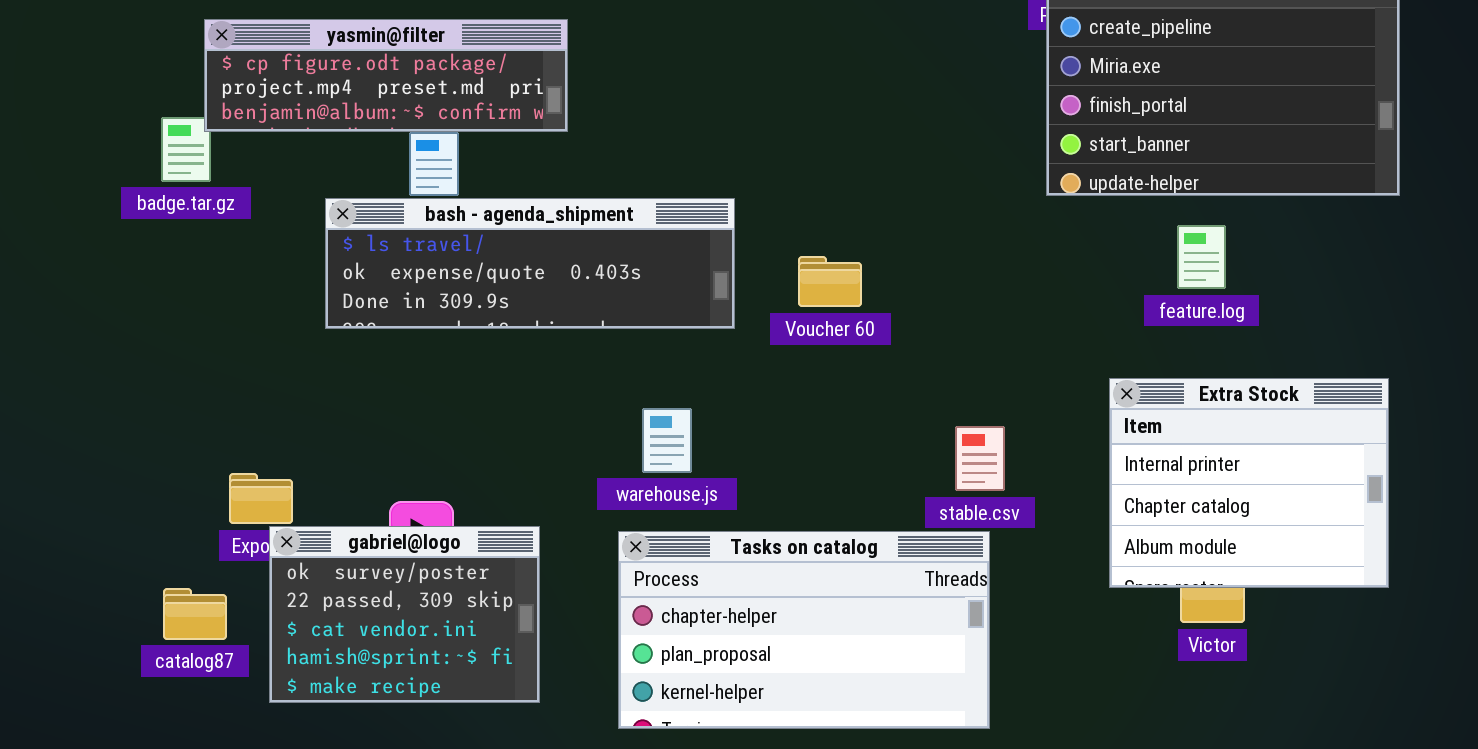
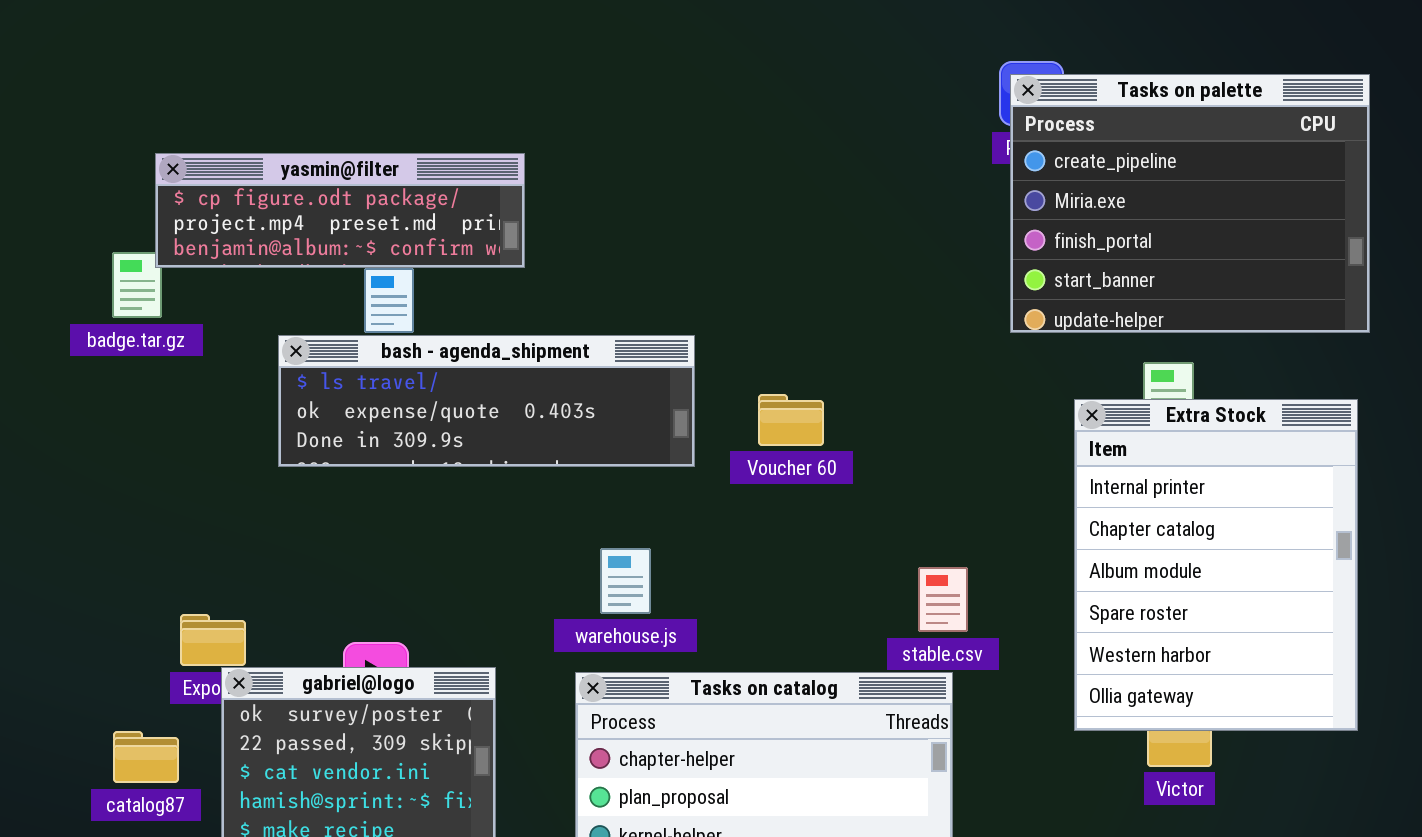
Extra Stock: [1109,378,1389,588] -> [1074,399,1358,731], resized

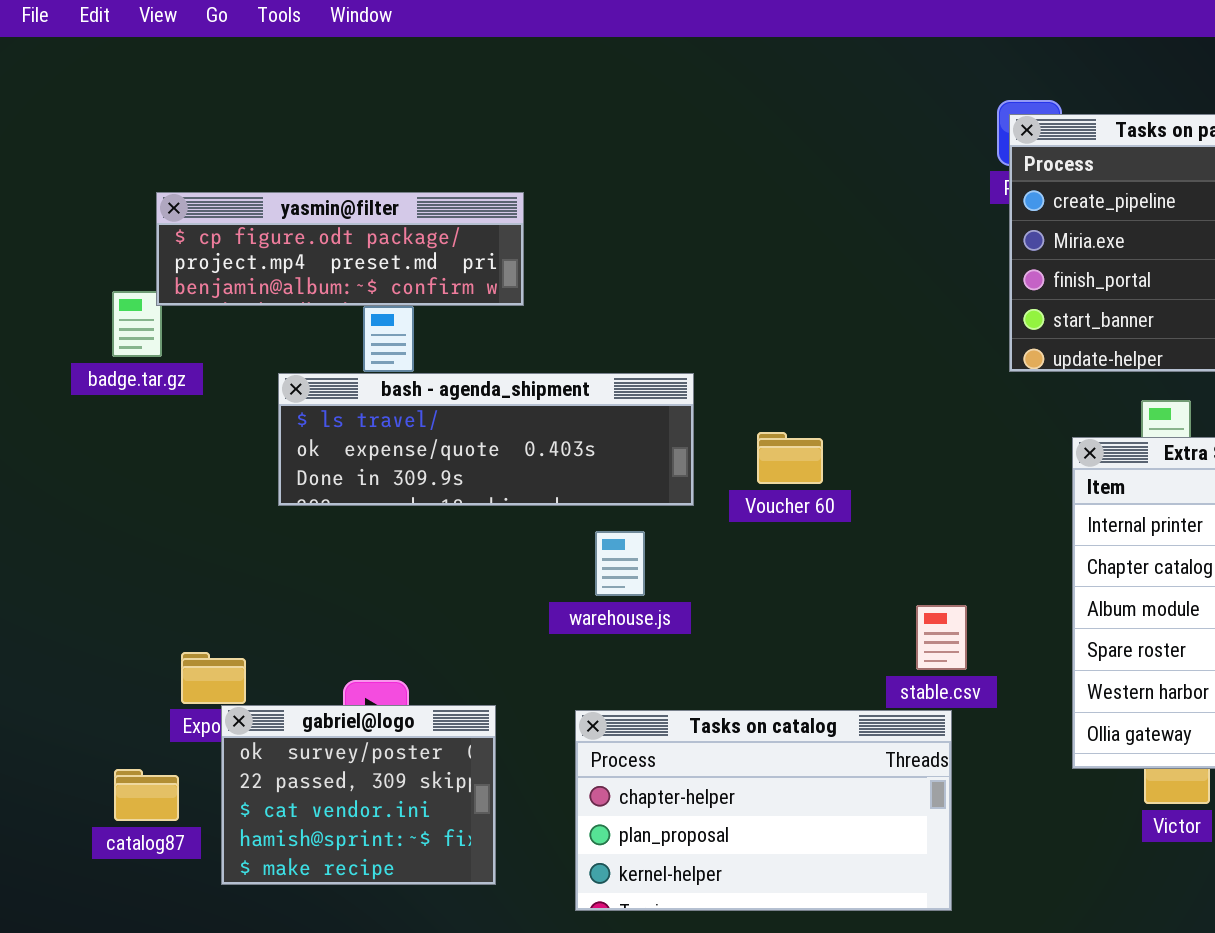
warehouse.js: [600,548,651,614] -> [595,531,645,596], moved

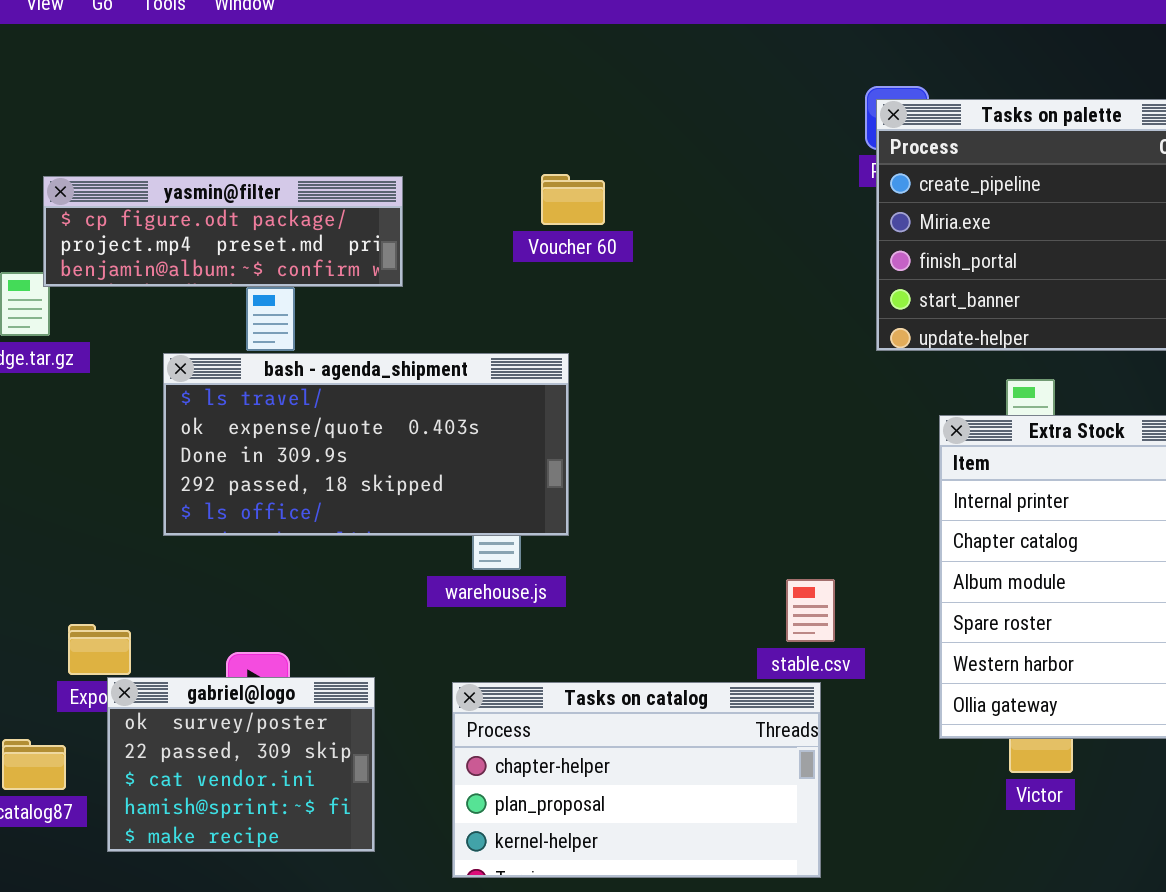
bash - agenda_shipment: [278,373,694,506] -> [163,353,569,536], resized
Voucher 60: [757,432,823,484] -> [541,174,605,225], moved

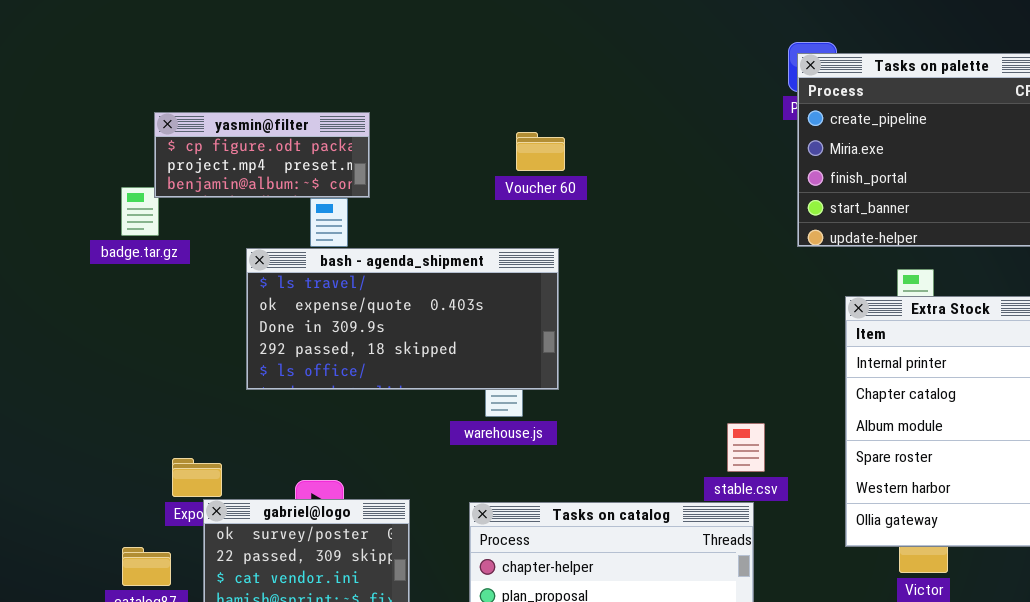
Voucher 60: [541,174,605,225] -> [516,132,565,171], moved
yasmin@filter: [43,176,403,287] -> [154,112,370,198], resized

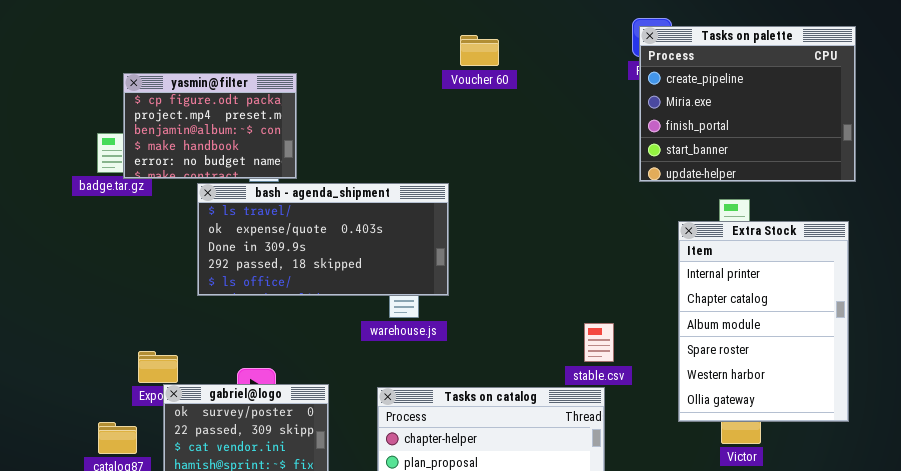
yasmin@filter: [154,112,370,198] -> [123,73,297,179], resized
Voucher 60: [516,132,565,171] -> [460,35,499,66], moved

